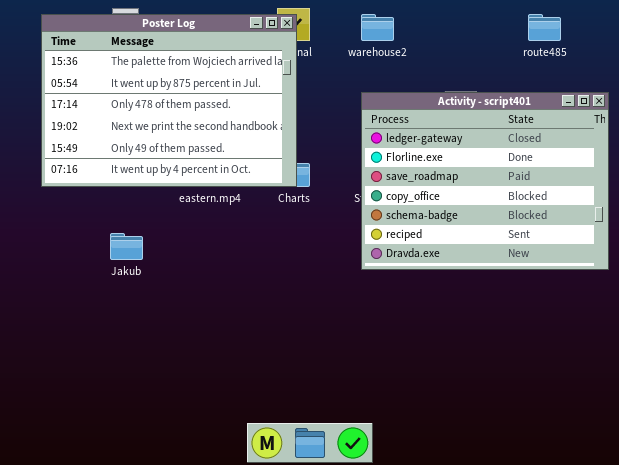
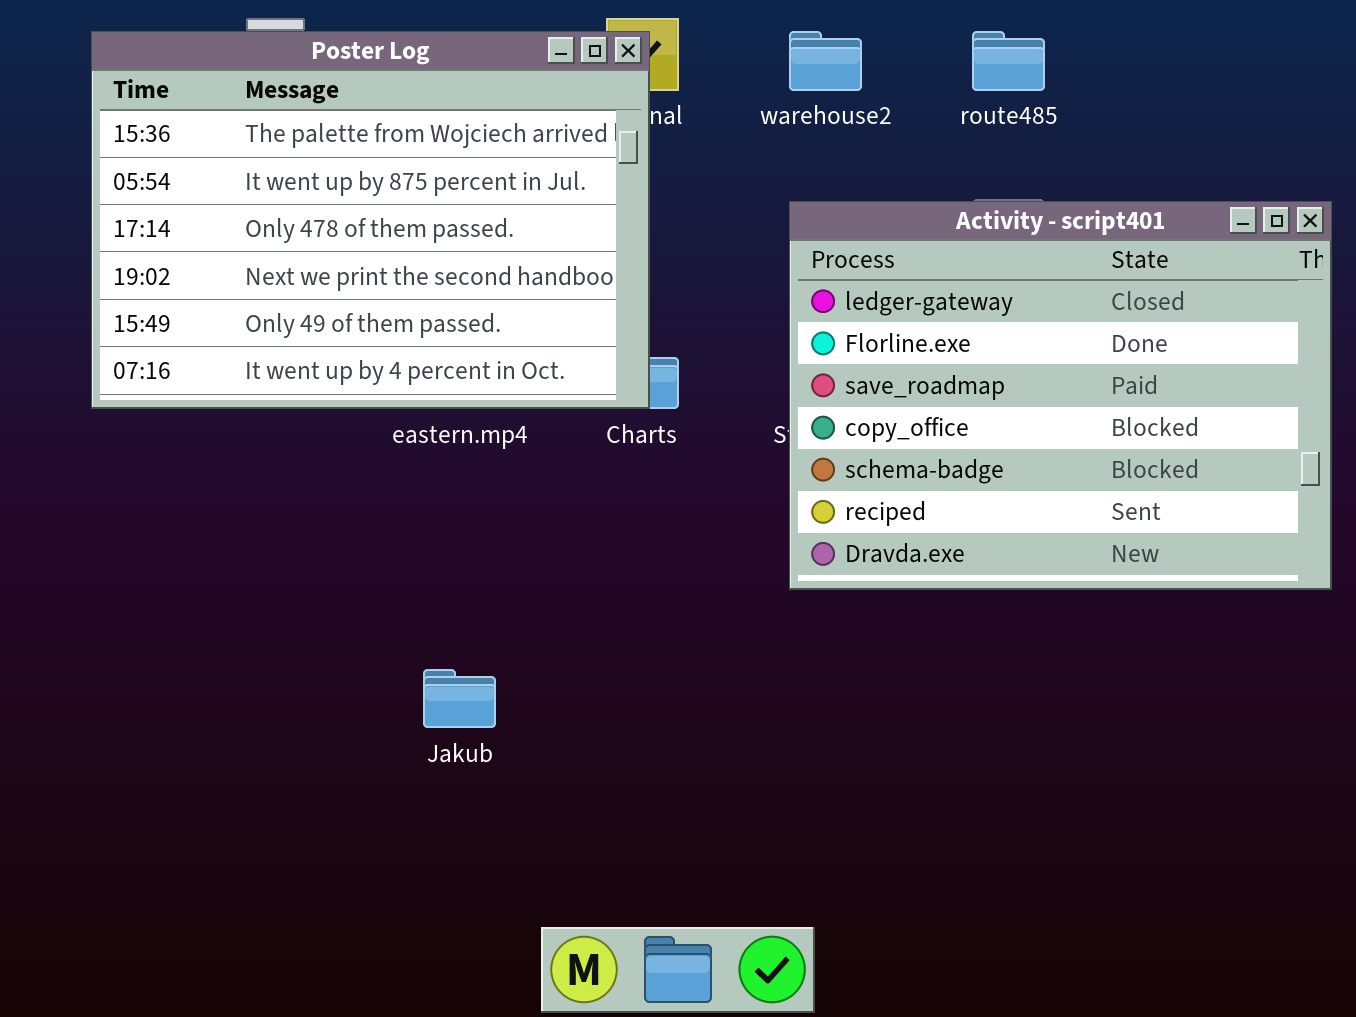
route485: [528,14,561,41] -> [972,31,1045,91], moved
Jakub: [110,233,143,260] -> [423,669,496,728], moved

